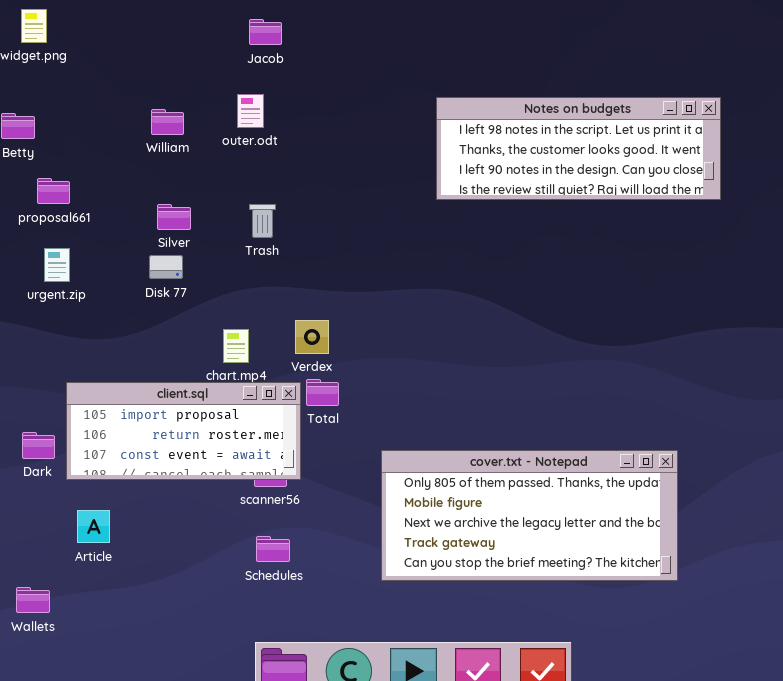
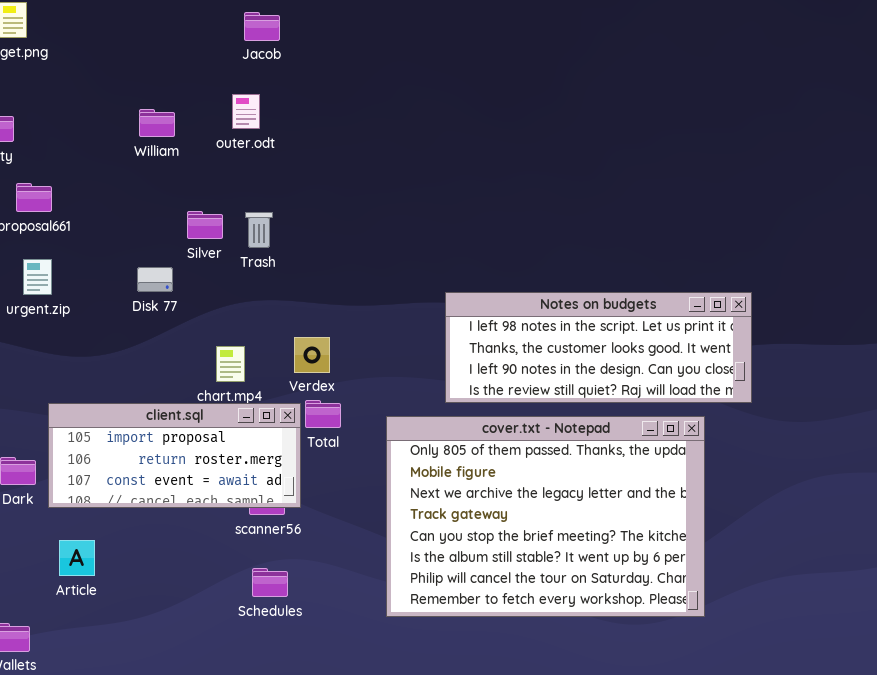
Notes on budgets: [436,97,721,200] -> [445,292,752,403], moved
Silver: [157,204,191,230] -> [187,211,223,239], moved
cover.txt - Notepad: [381,450,678,581] -> [386,416,705,617], resized

